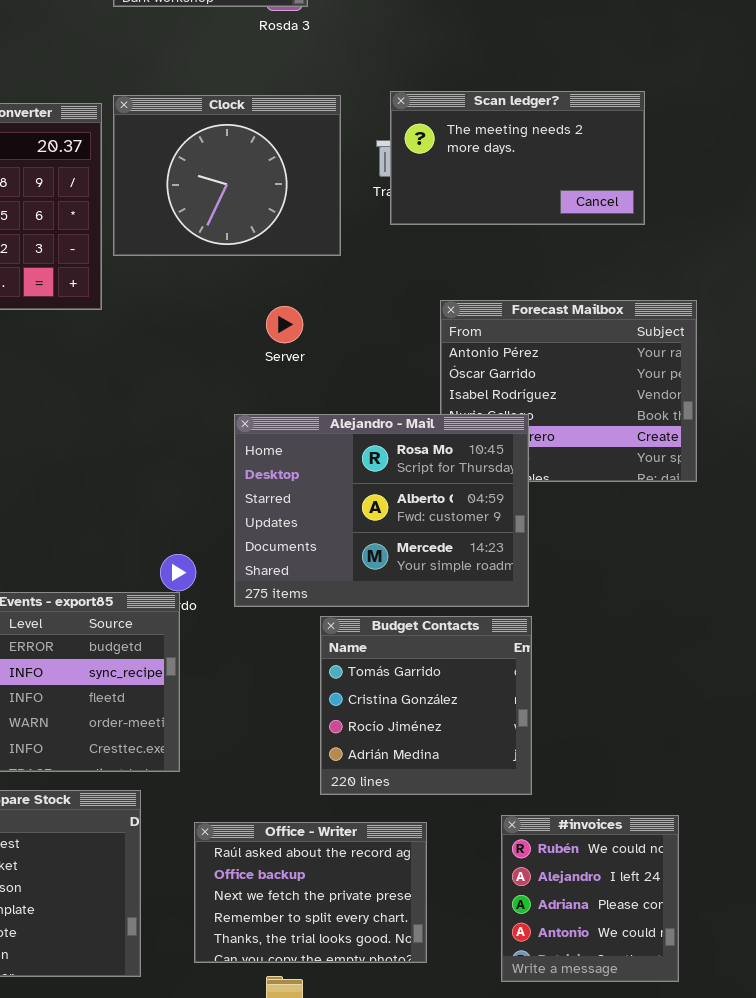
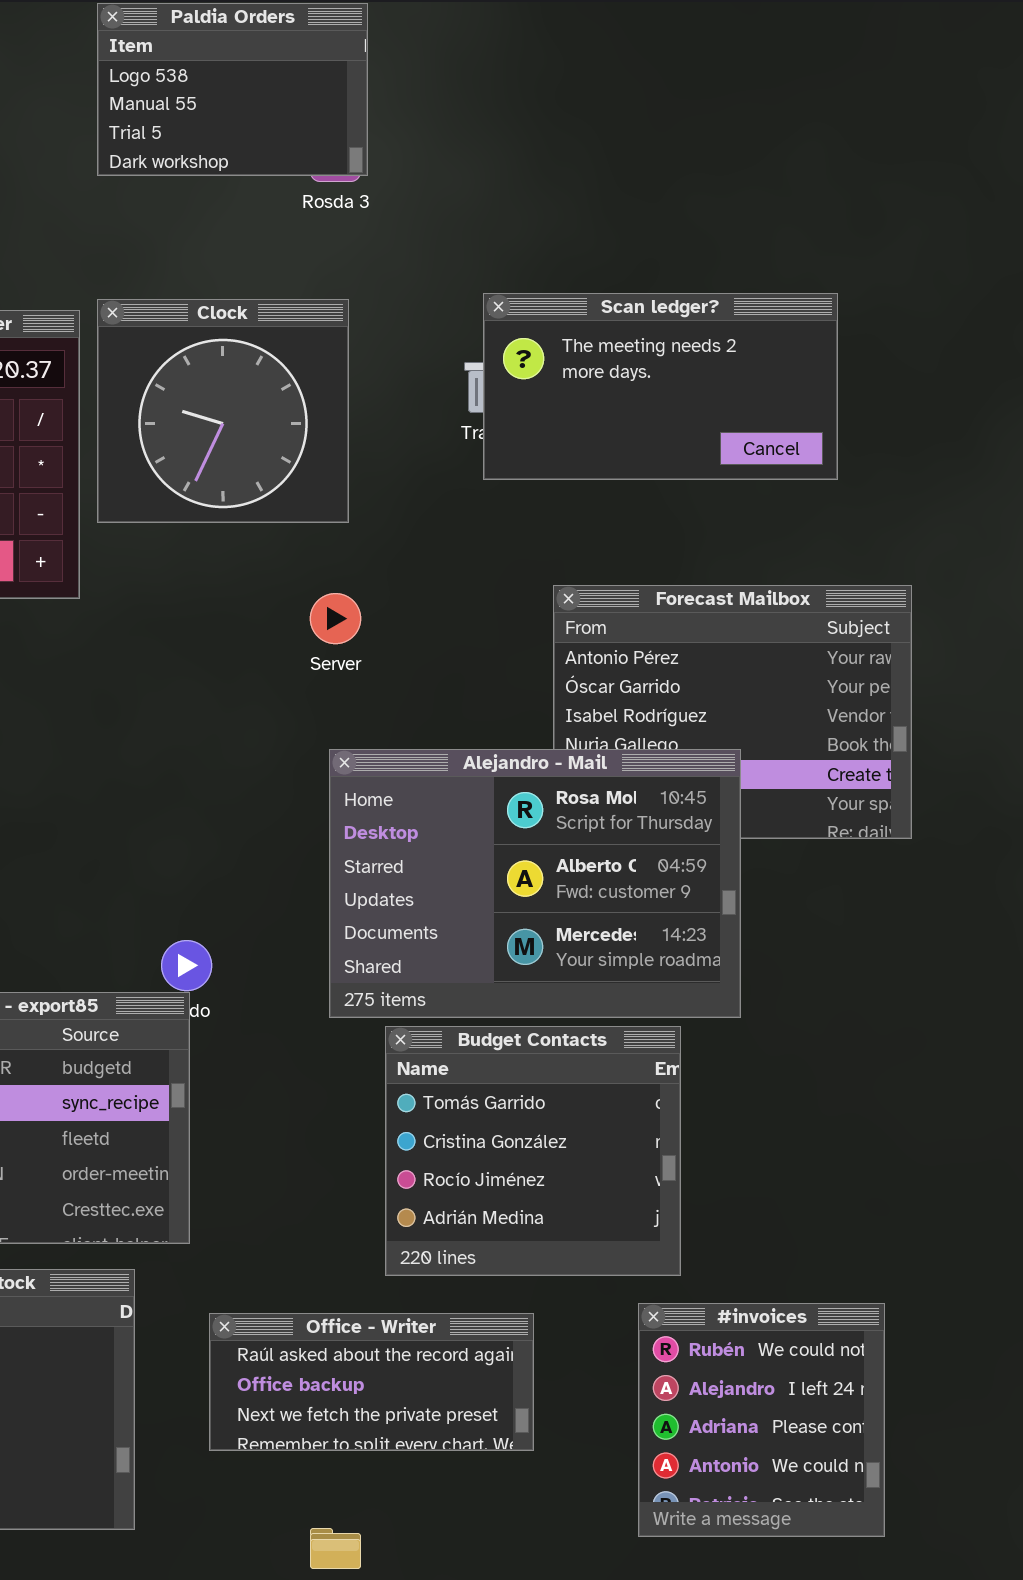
Clock: [113,95,341,256] -> [97,299,349,523], resized
Alejandro - Mail: [234,414,529,607] -> [329,749,741,1018], moved
Office - Writer: [194,822,427,963] -> [209,1313,534,1451], resized

